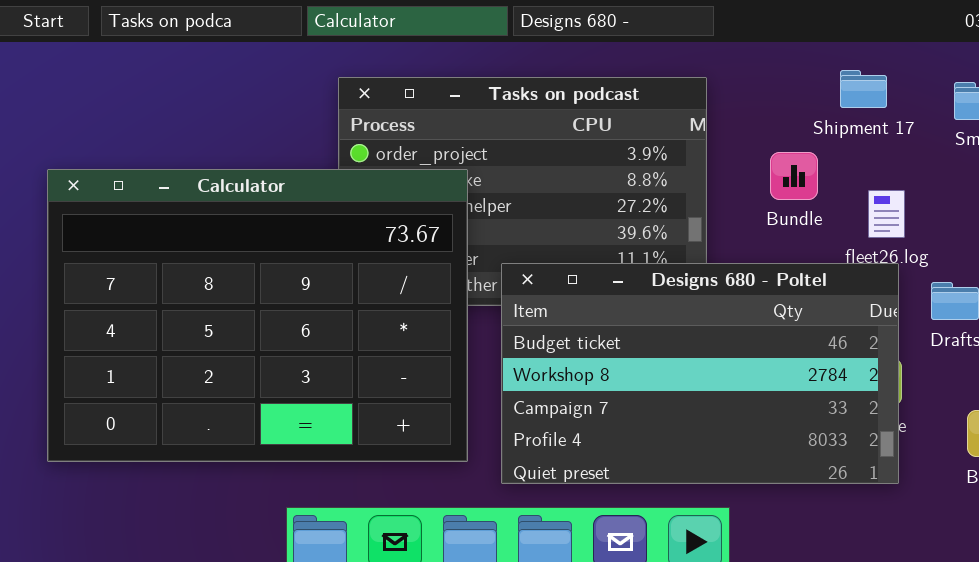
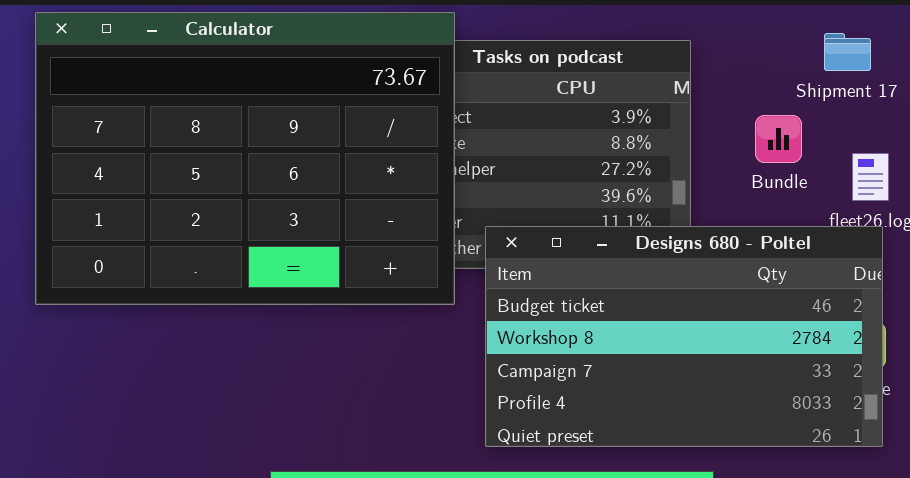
Calculator: [47,169,468,462] -> [35,12,455,305], moved

